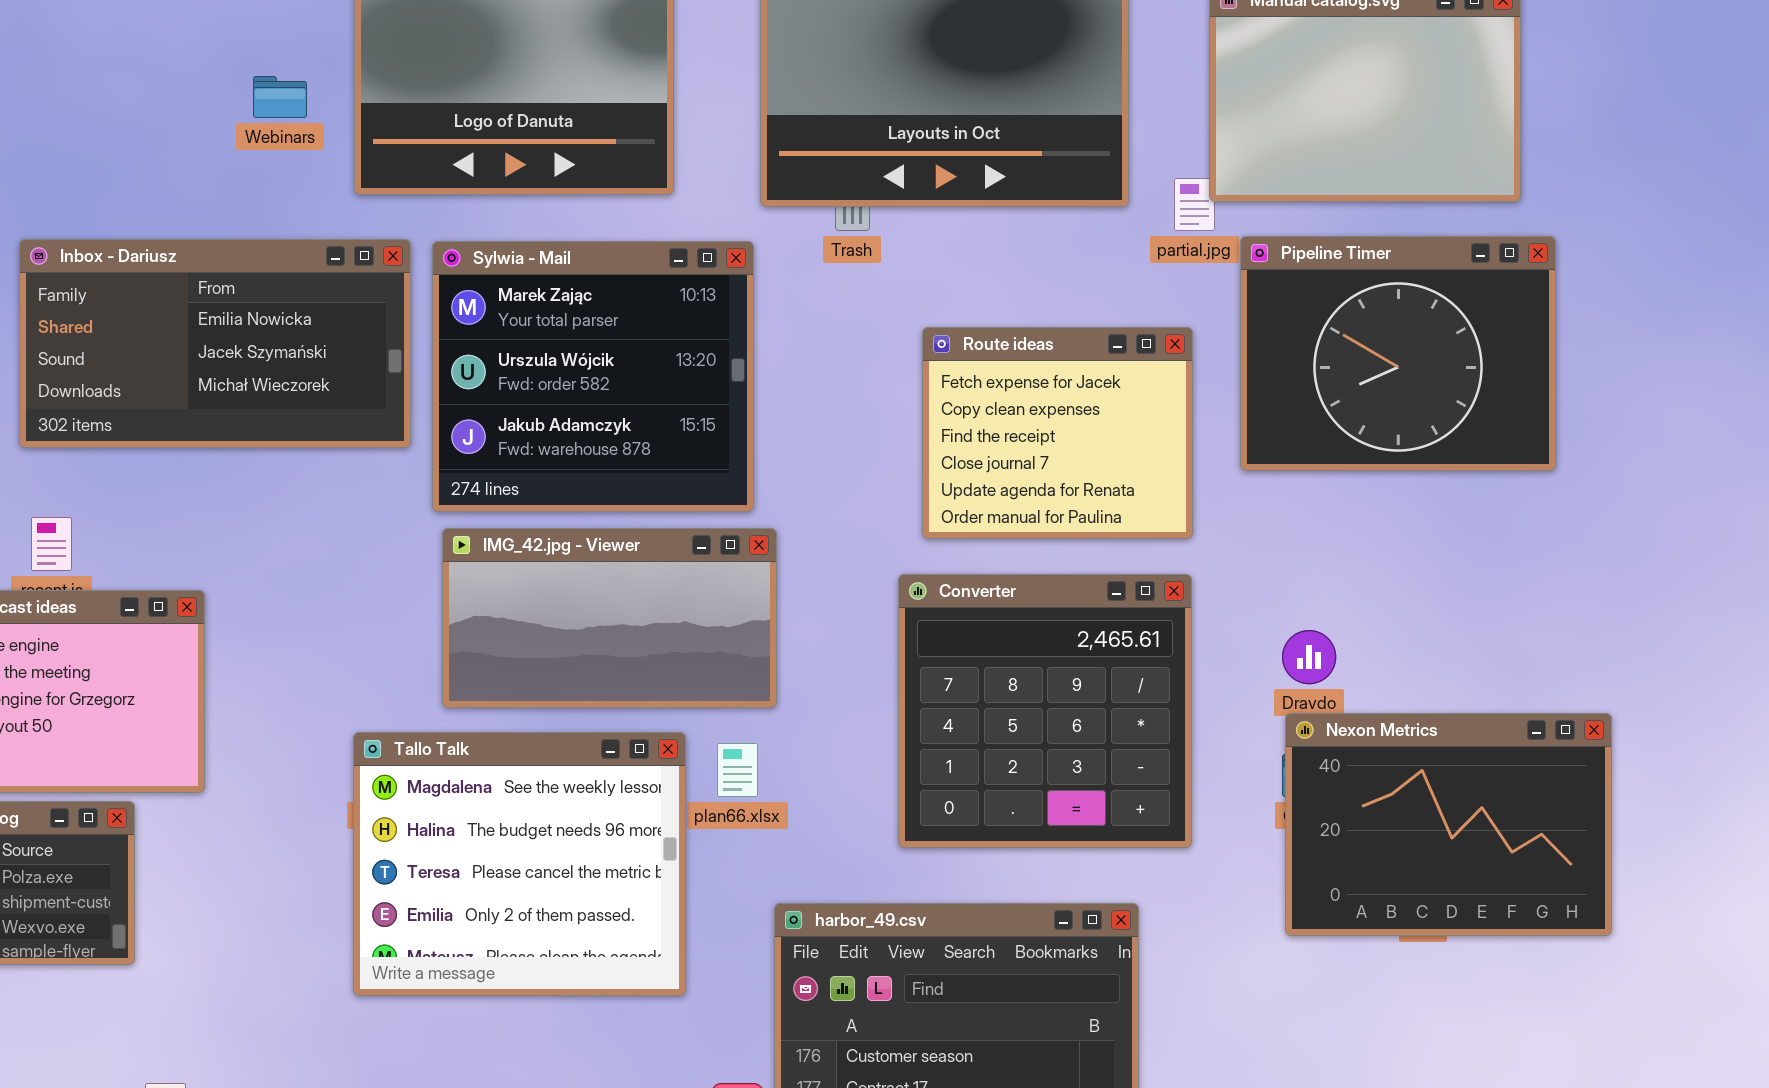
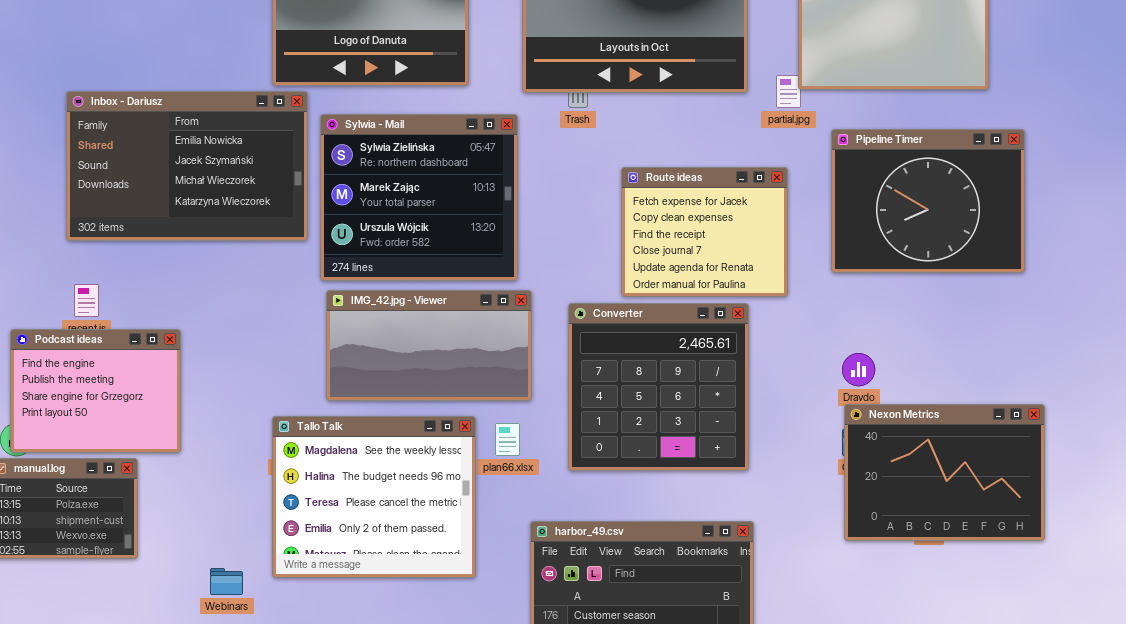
Webinars: [253,76,307,118] -> [210,568,243,595], moved
Pipeline Timer: [1240,236,1556,471] -> [831,129,1025,273], moved
Inbox - Dariusz: [19,239,411,448] -> [66,91,308,241], resized
Sylwia - Mail: [432,241,754,512] -> [320,114,518,281], scrolled up 1 row
Converter: [898,574,1192,848] -> [568,303,749,471], moved

